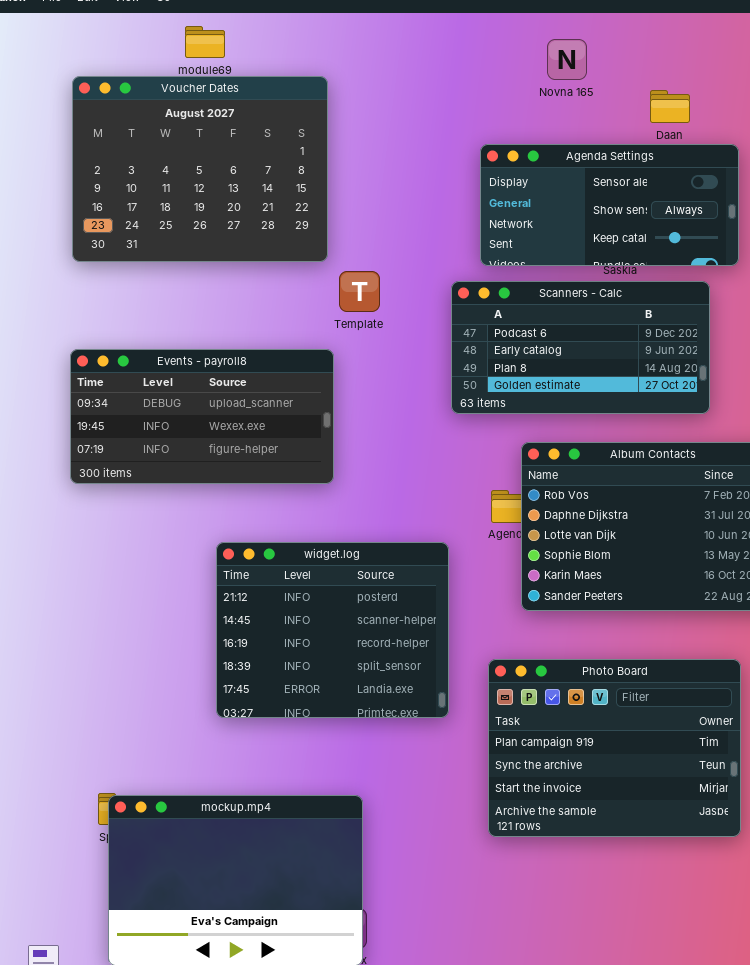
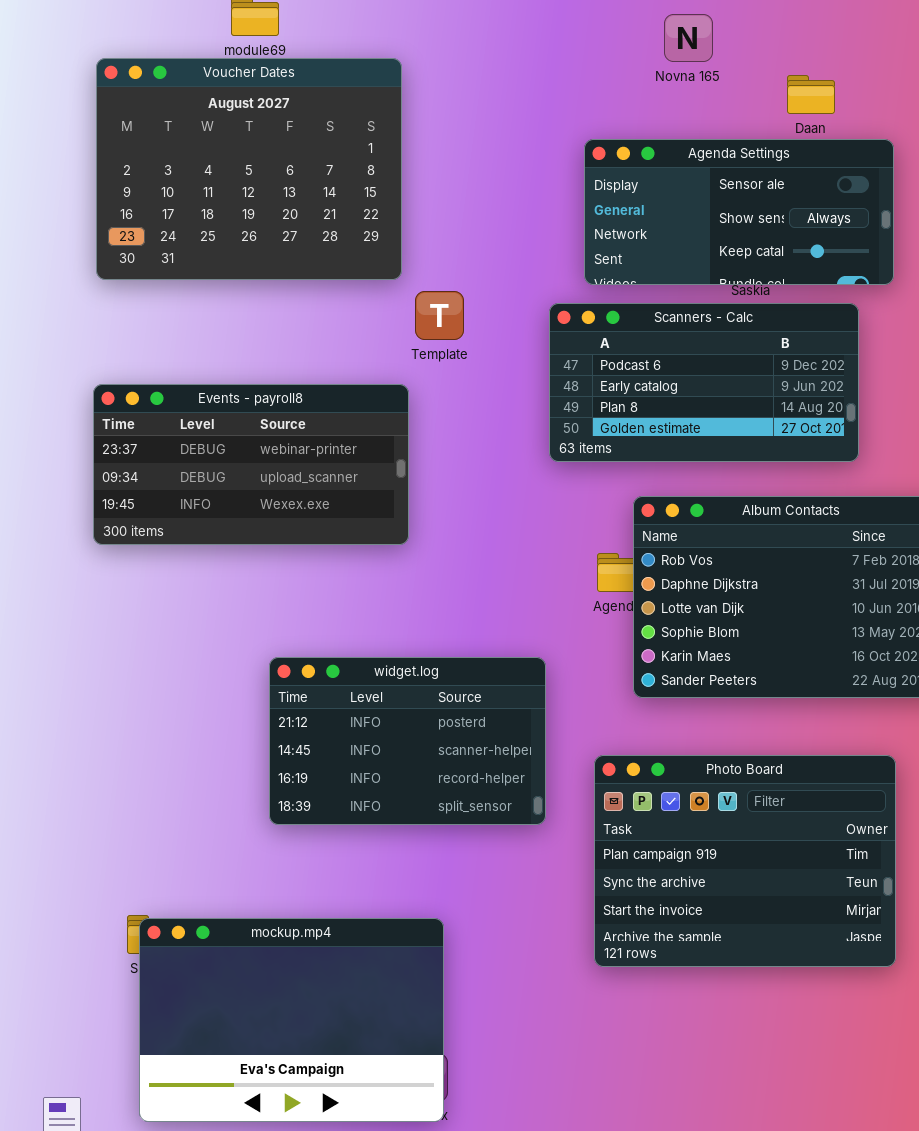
Events - payroll8: [70,349,334,484] -> [93,384,409,545], scrolled up 1 row
widget.log: [216,542,449,718] -> [269,657,546,825], resized

